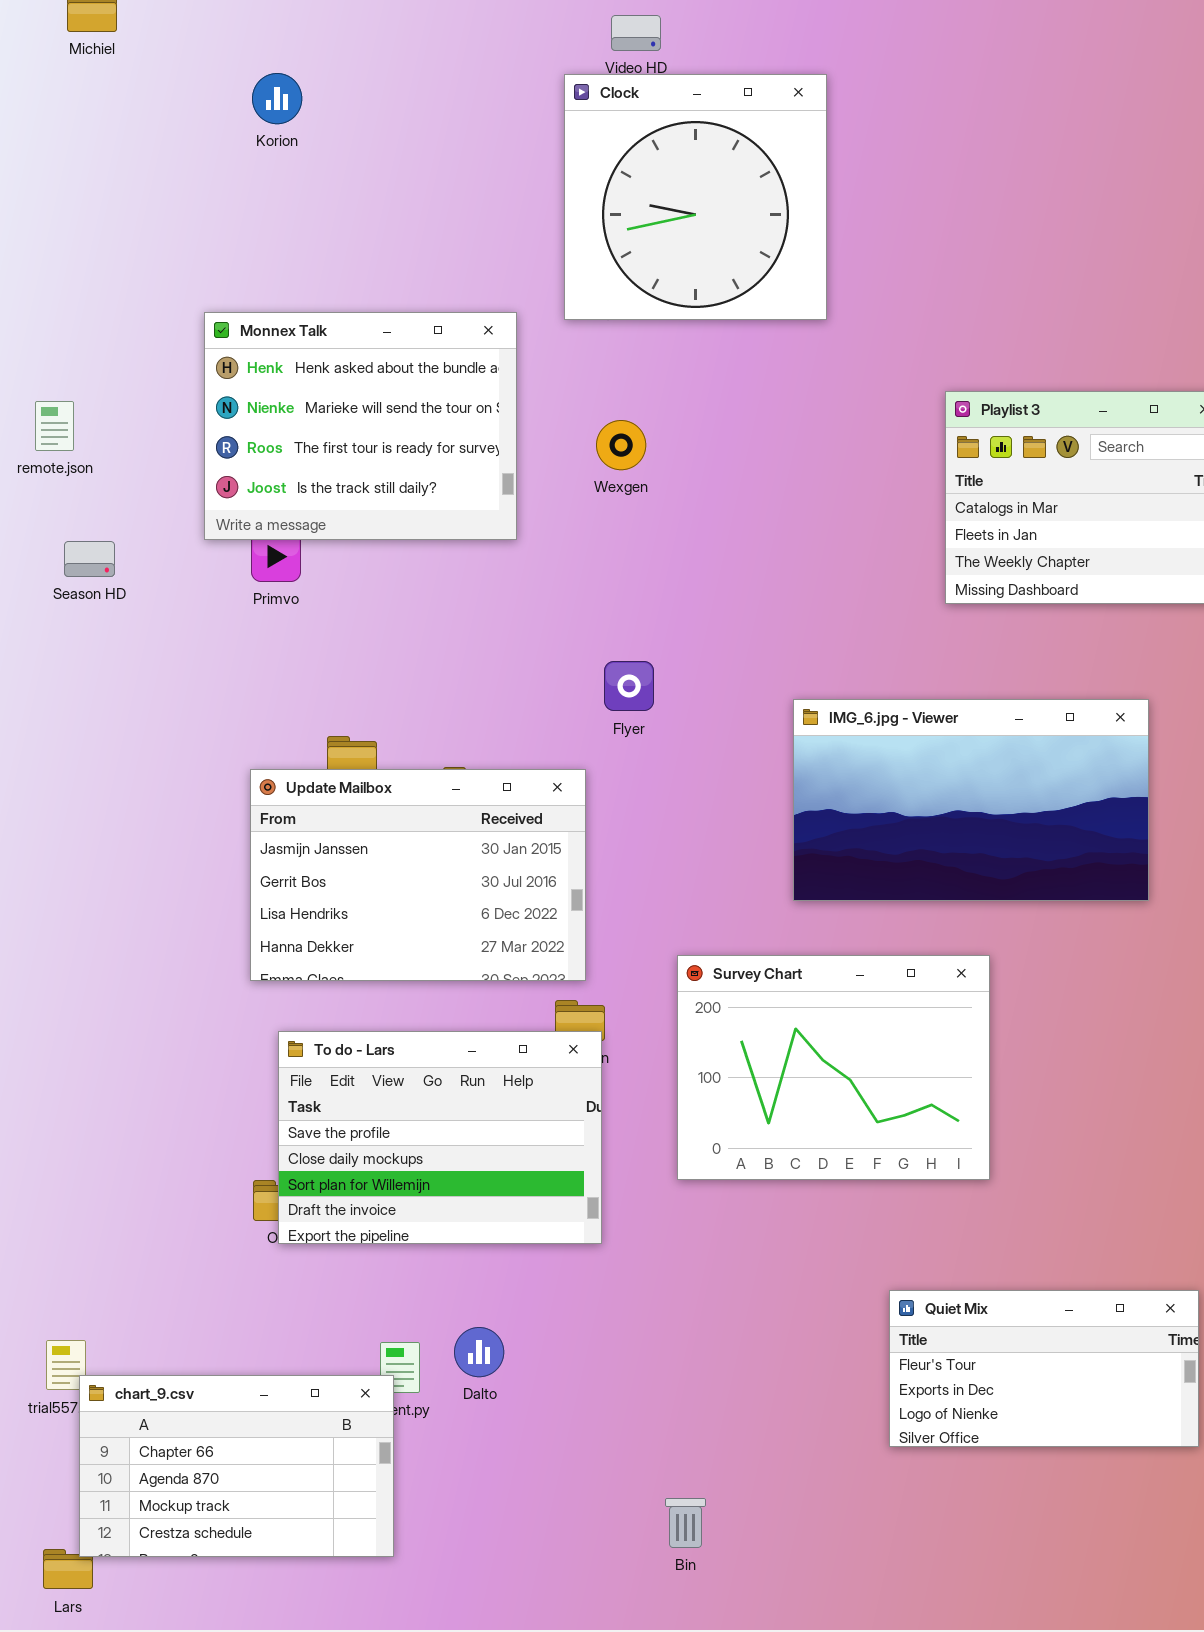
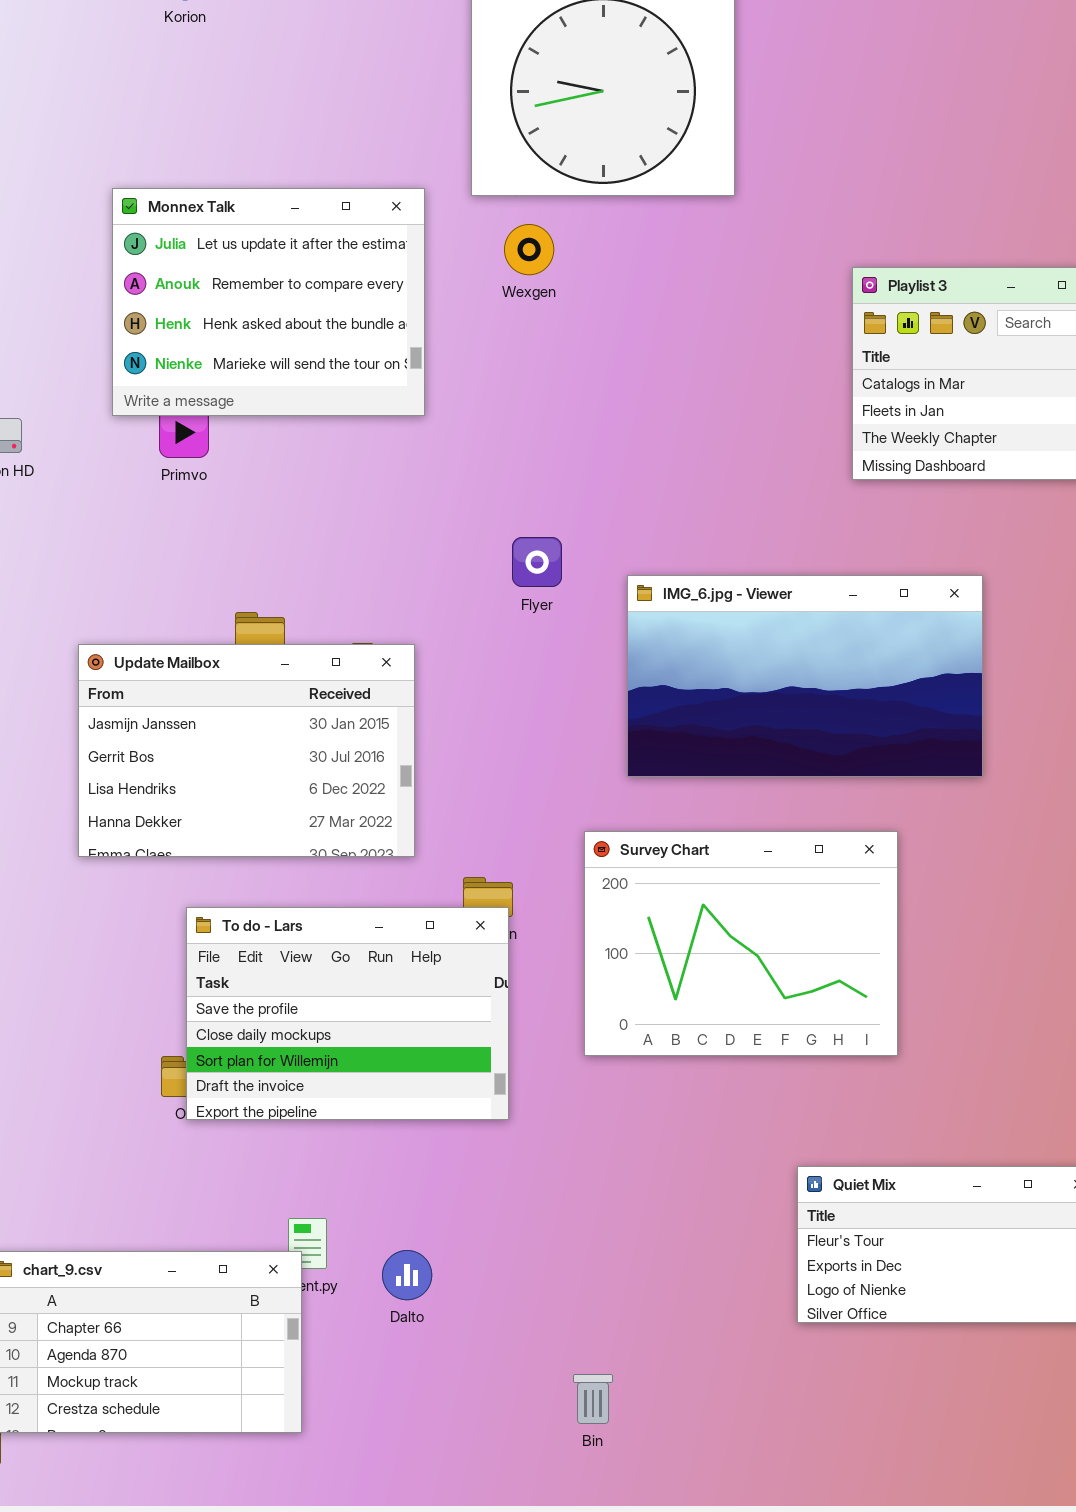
Monnex Talk: [204,312,517,540] -> [112,188,425,416], scrolled up 2 rows
Wexgen: [596,420,646,470] -> [504,224,554,275], moved
IMG_6.jpg - Viewer: [793,699,1149,901] -> [627,575,983,777], moved
Update Mailbox: [250,769,586,981] -> [78,644,415,857], moved
Dalto: [454,1327,504,1377] -> [382,1250,432,1300], moved

